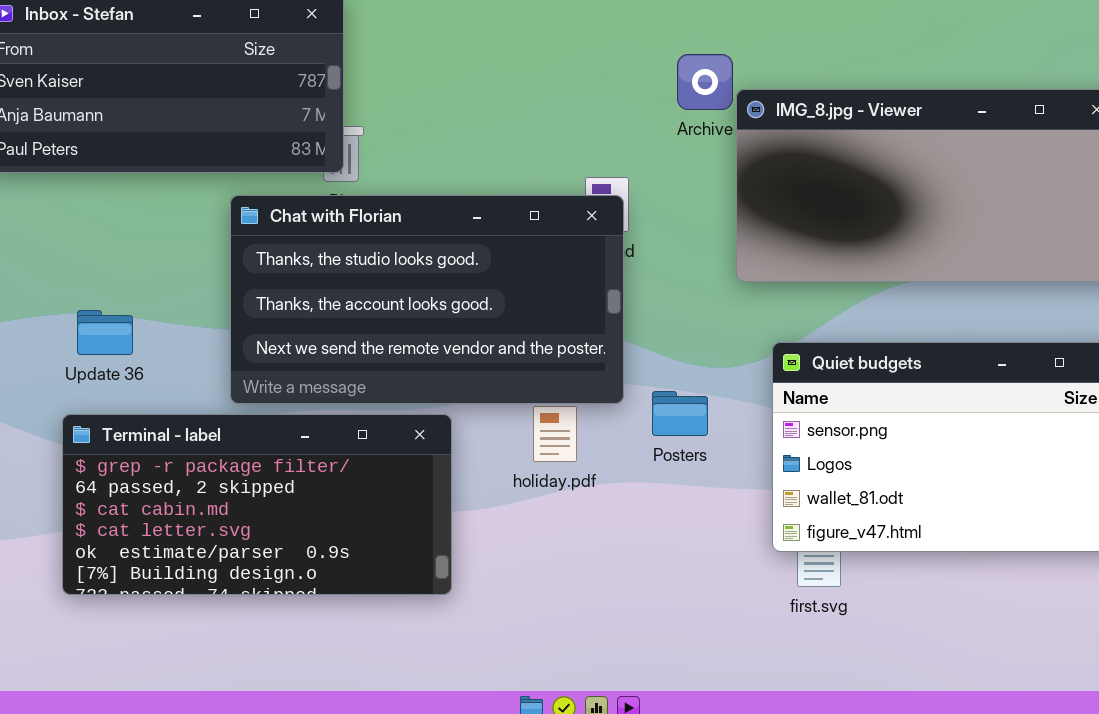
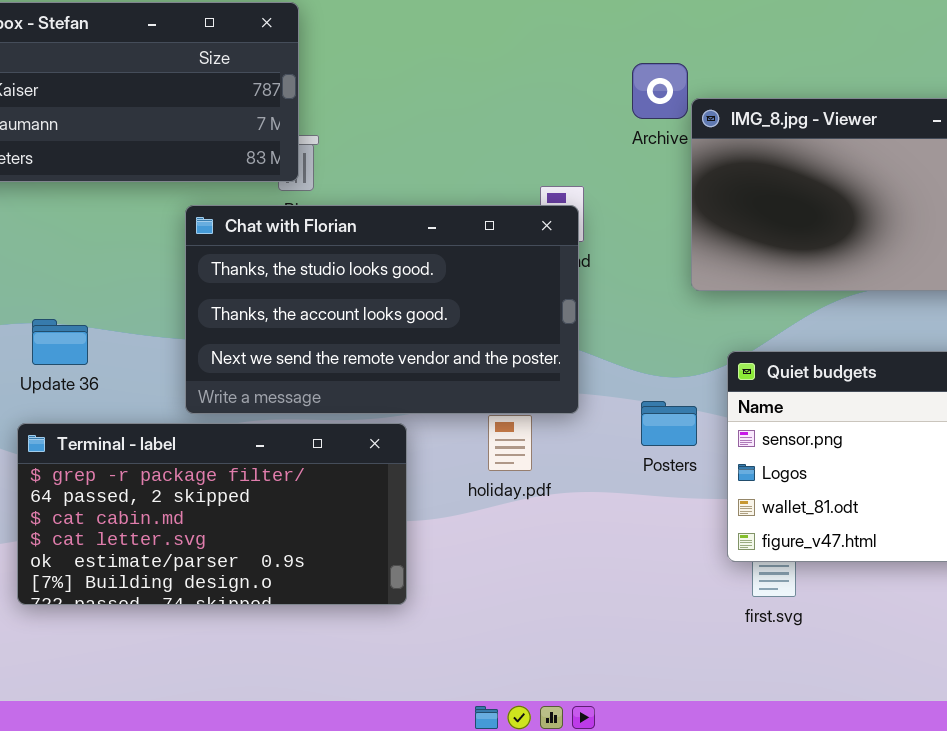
Posters: [652,391,708,436] -> [641,401,697,446], moved

